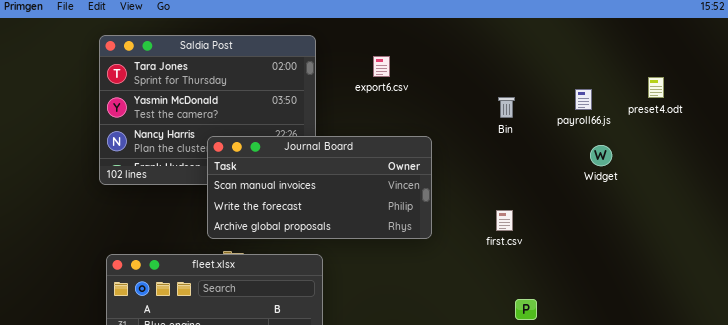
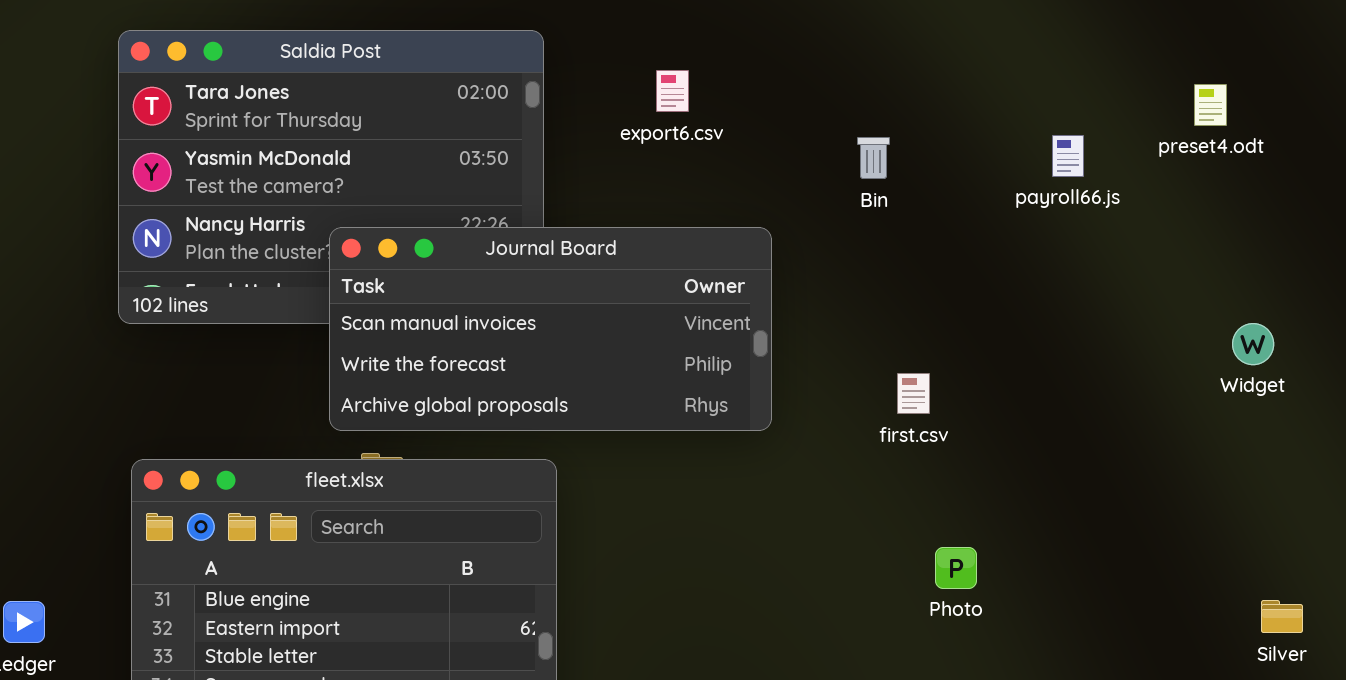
preset4.odt: [648,77,664,98] -> [1194,84,1227,126], moved
Bin: [498,97,515,118] -> [857,137,890,179], moved
Widget: [590,145,612,166] -> [1232,323,1274,365], moved

